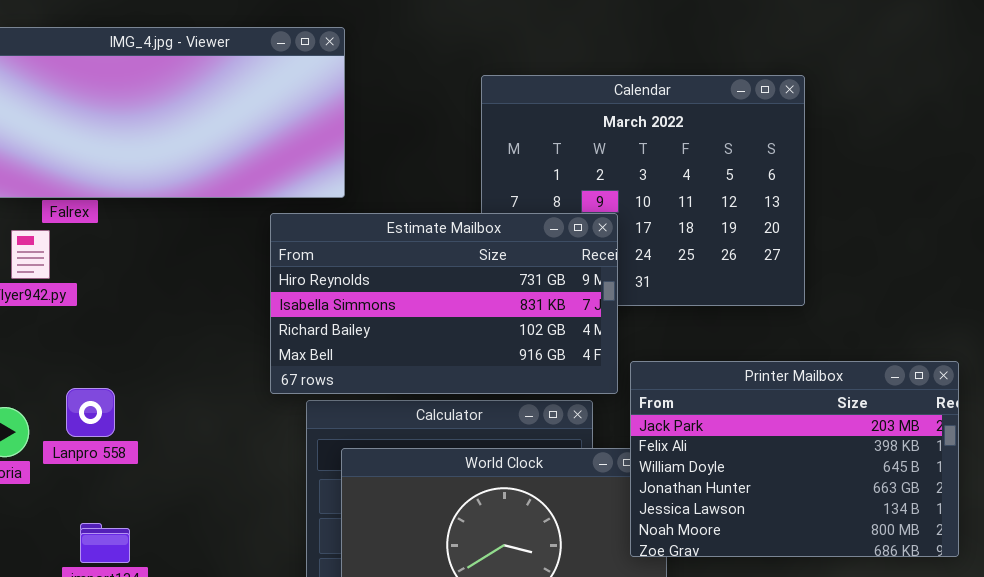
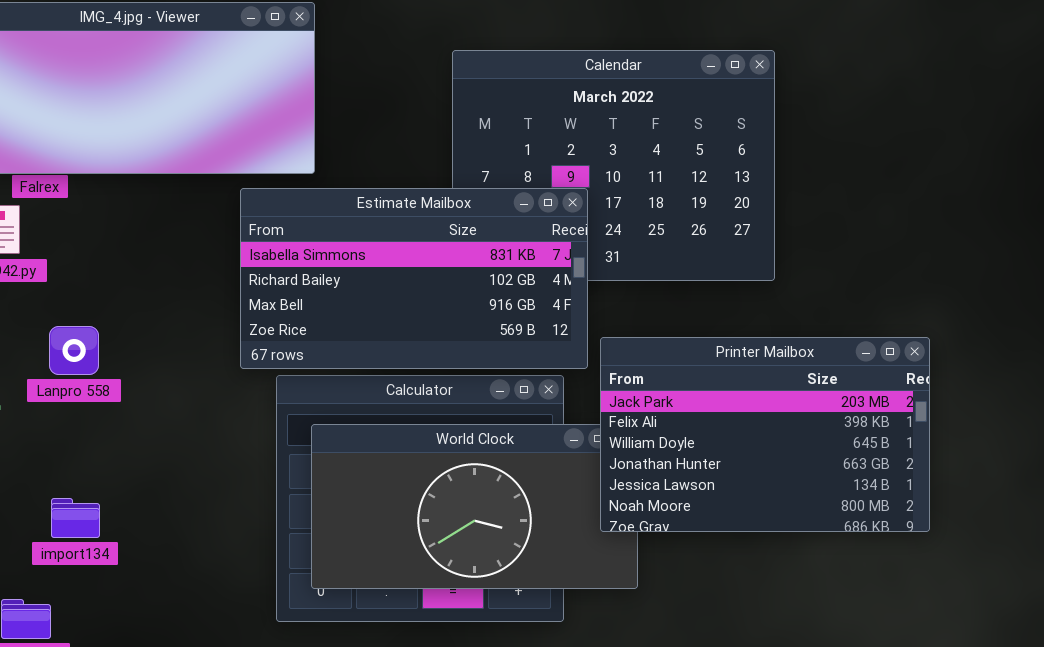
Estimate Mailbox: [270,213,618,394] -> [240,188,588,369], scrolled down 1 row
Lanpro 558: [66,388,115,437] -> [49,326,99,375], moved

